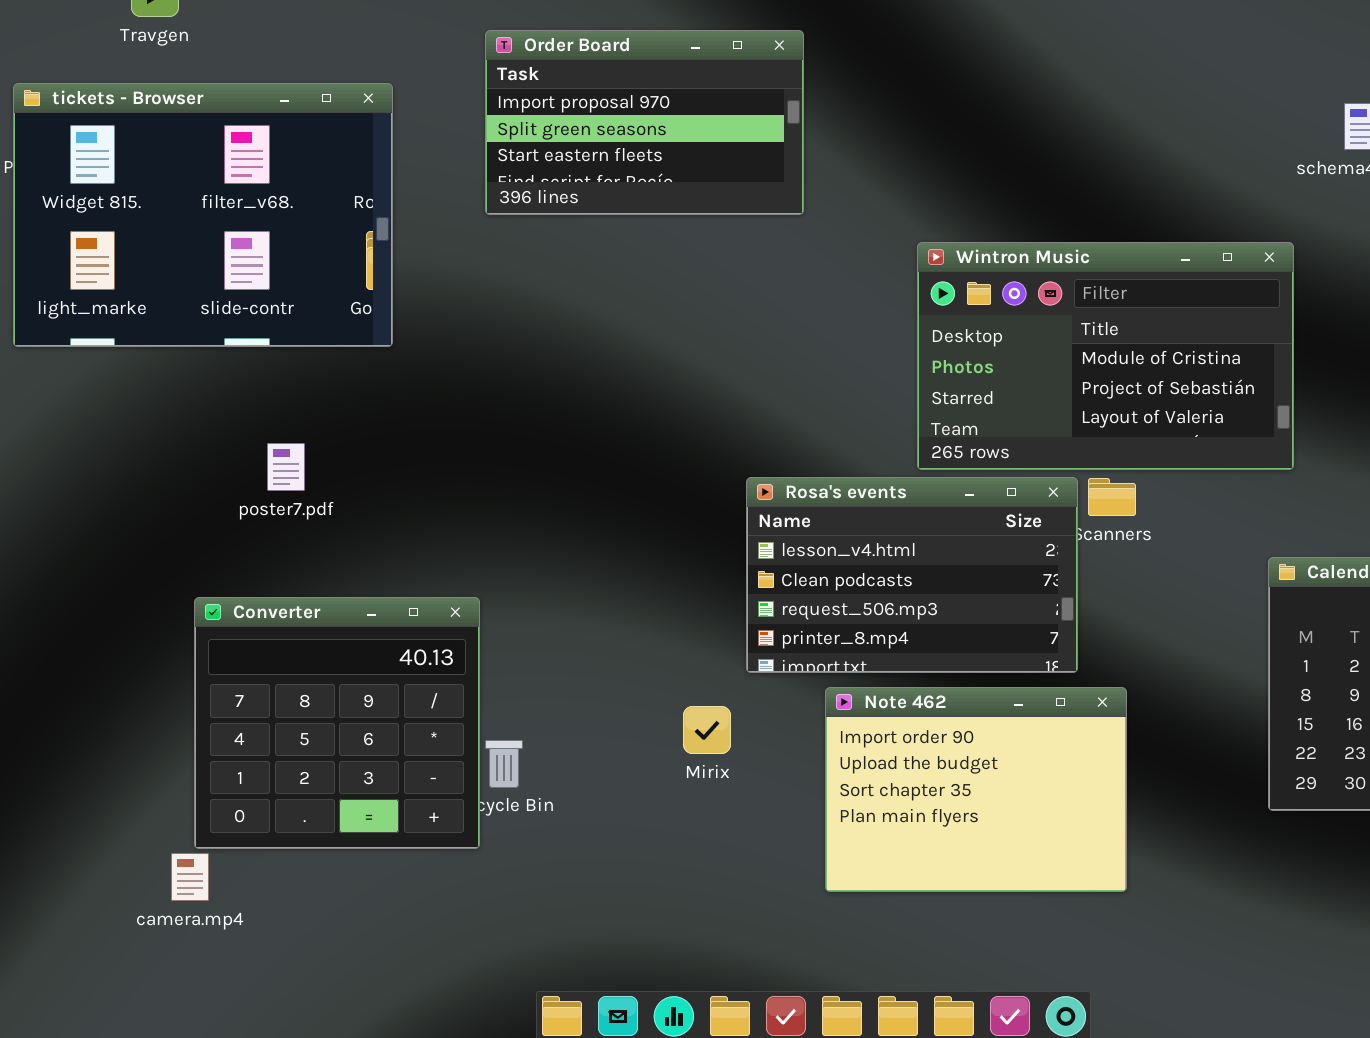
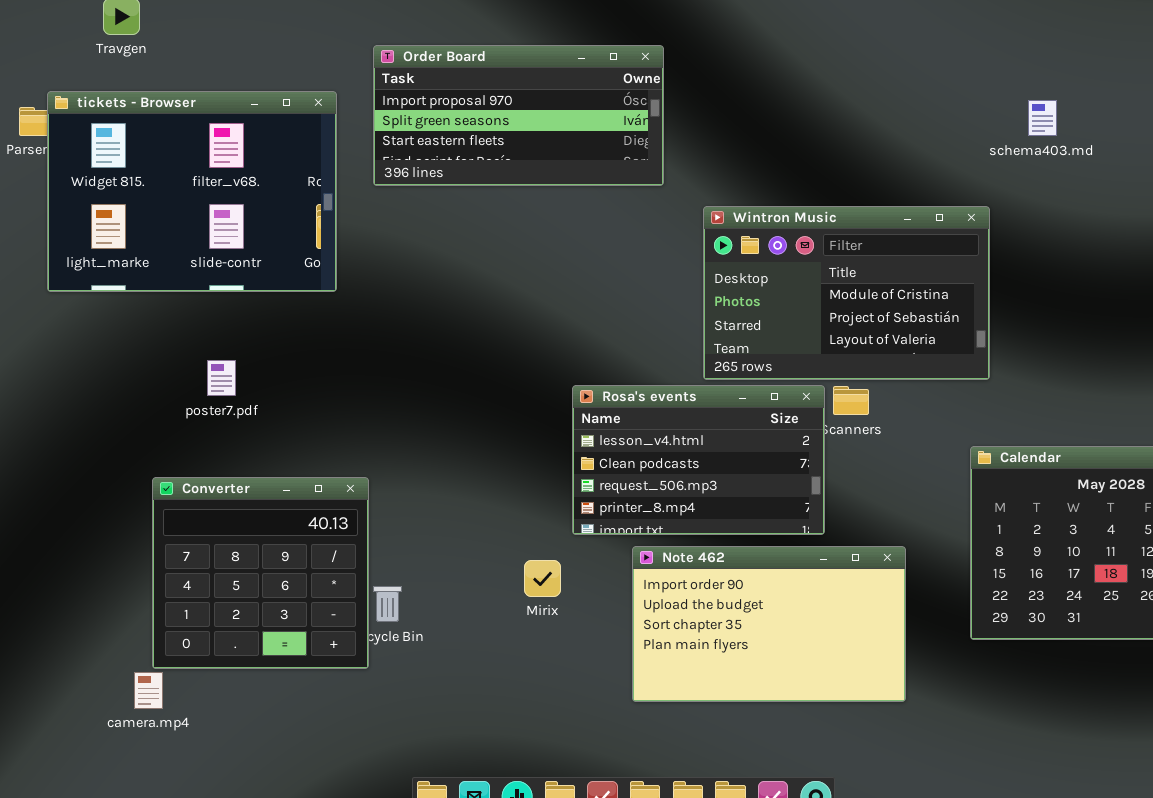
Order Board: [485,30,804,215] -> [373,45,664,186], resized
tickets - Browser: [13,83,393,347] -> [47,91,337,292], moved
Note 462: [825,687,1127,892] -> [632,546,906,702], resized

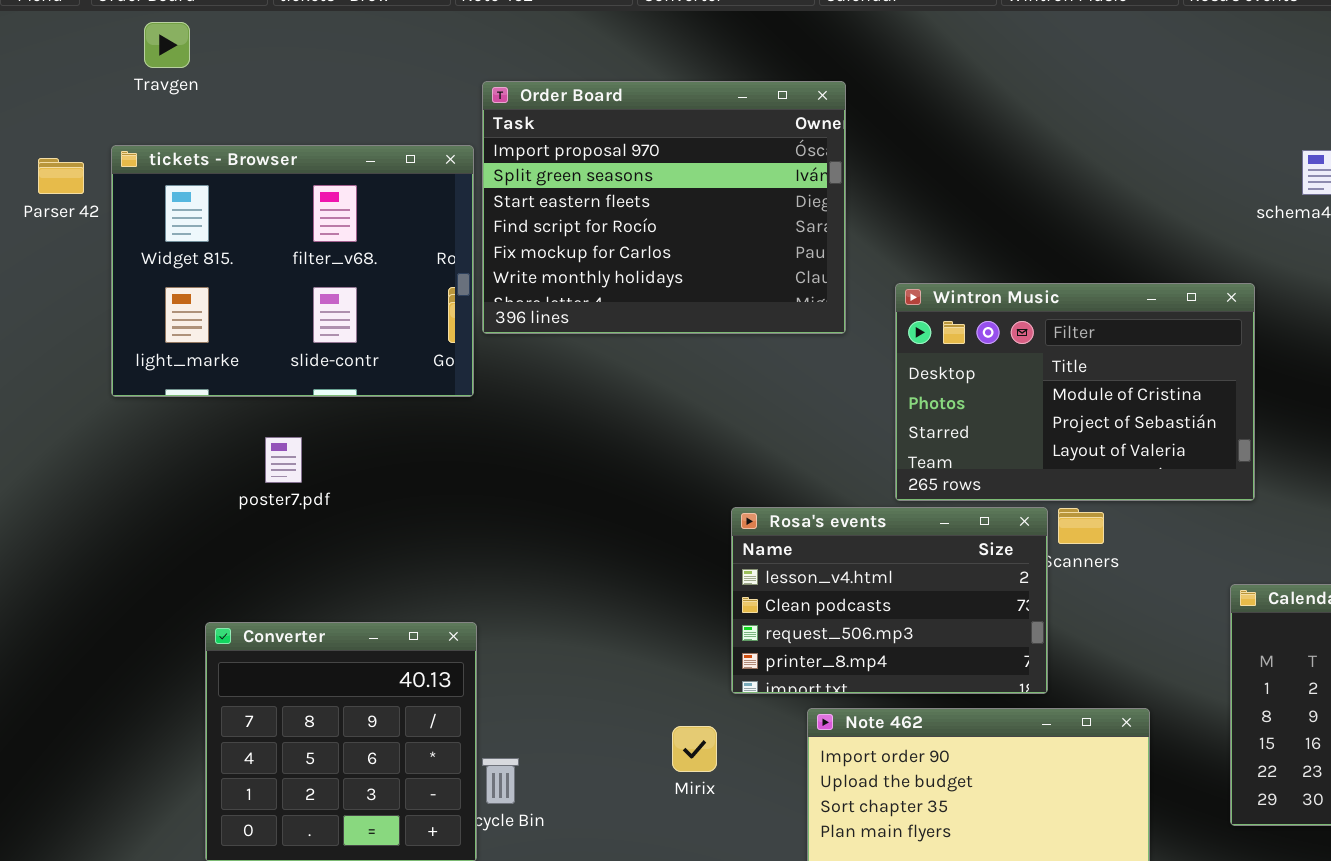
Order Board: [373,45,664,186] -> [482,81,846,334], resized
tickets - Browser: [47,91,337,292] -> [111,145,474,397], moved
poster7.pdf: [207,360,236,396] -> [265,437,302,483], moved

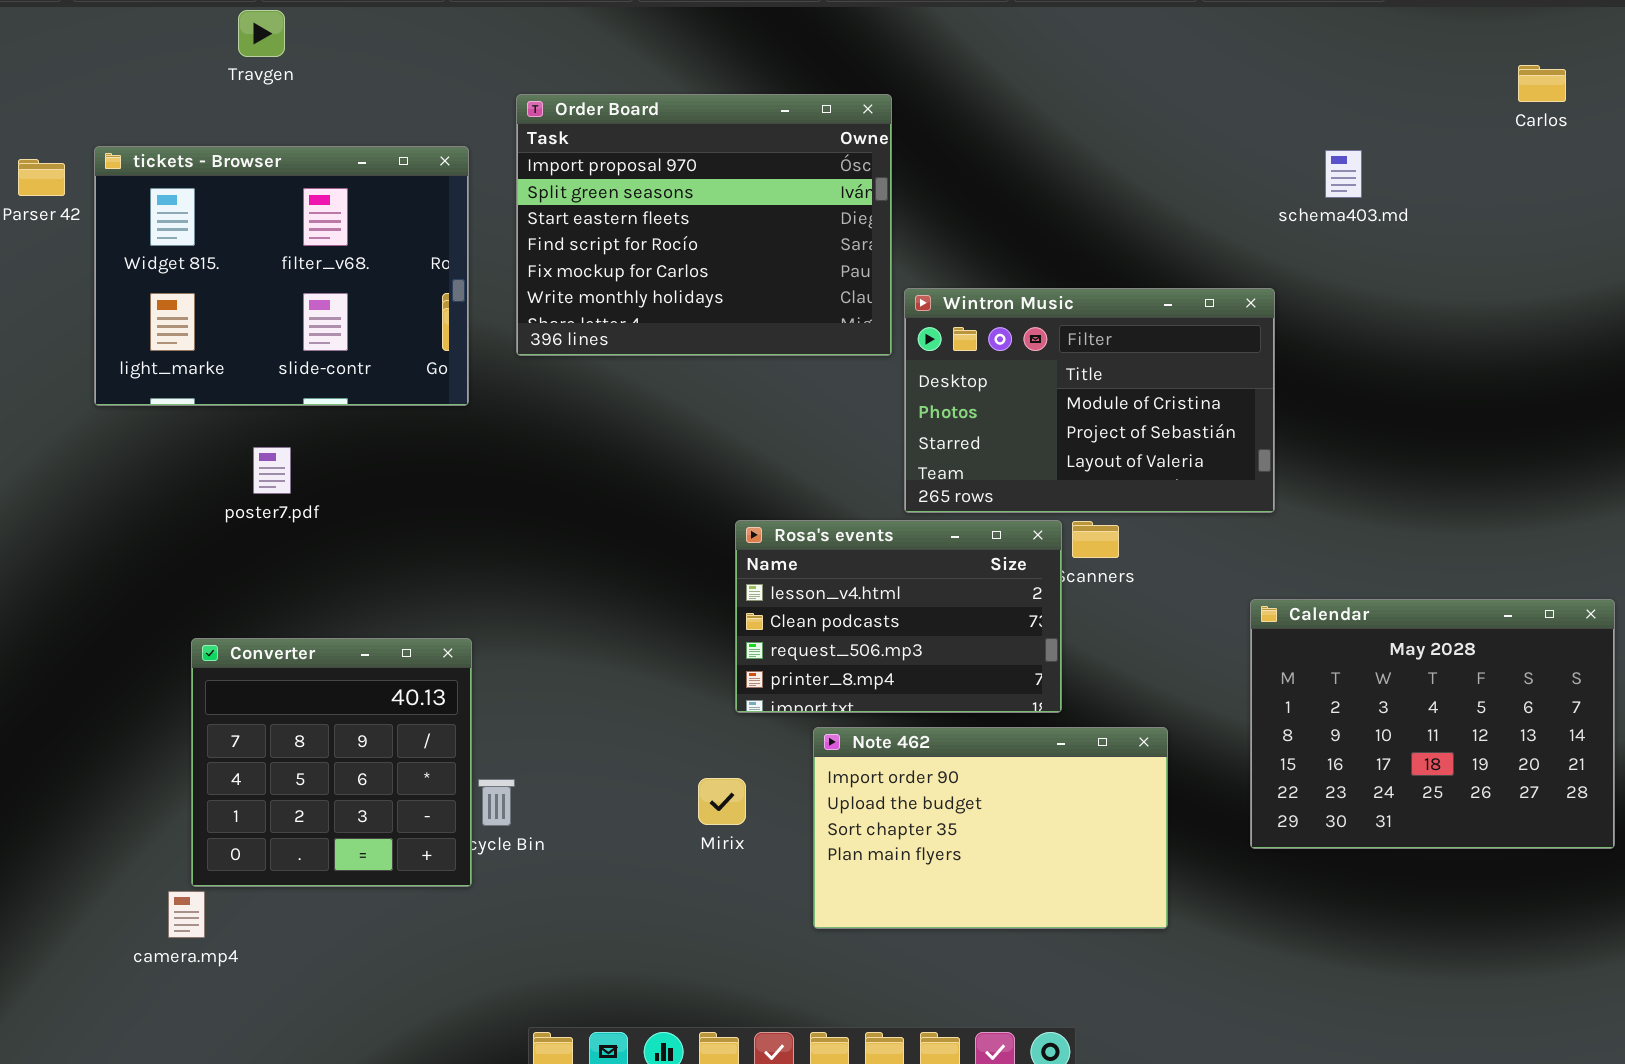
Travgen: [144,22,190,68] -> [238,10,285,57], moved
Order Board: [482,81,846,334] -> [516,94,892,356], moved
Mirix: [672,726,717,772] -> [698,778,746,825], moved

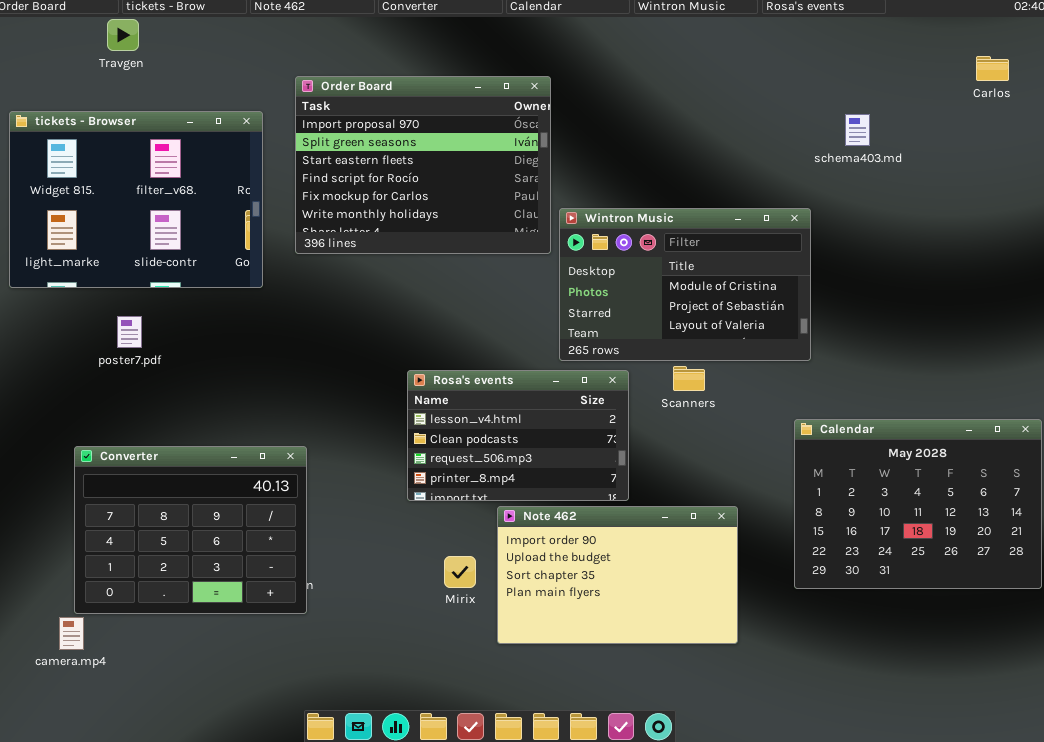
Rosa's events: [735,520,1062,713] -> [407,370,629,501], moved
Converter: [191,638,472,887] -> [74,446,307,614], resized
Mirix: [698,778,746,825] -> [444,556,476,588], moved

